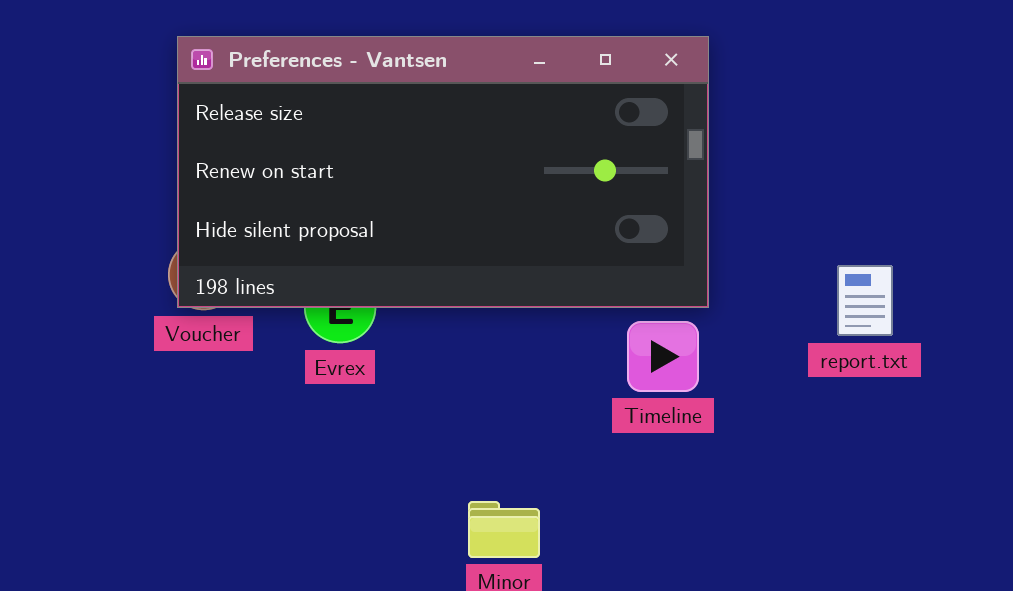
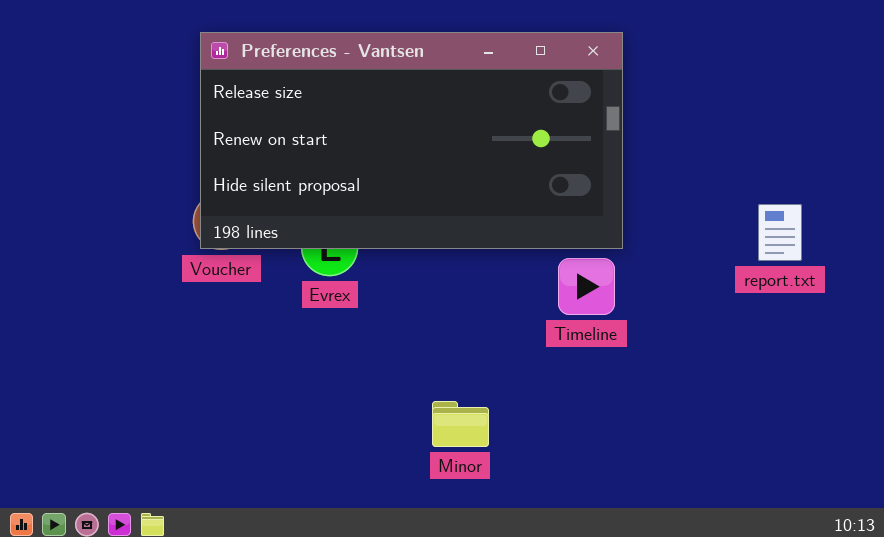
report.txt: [837,265,893,336] -> [758,204,802,261], moved

